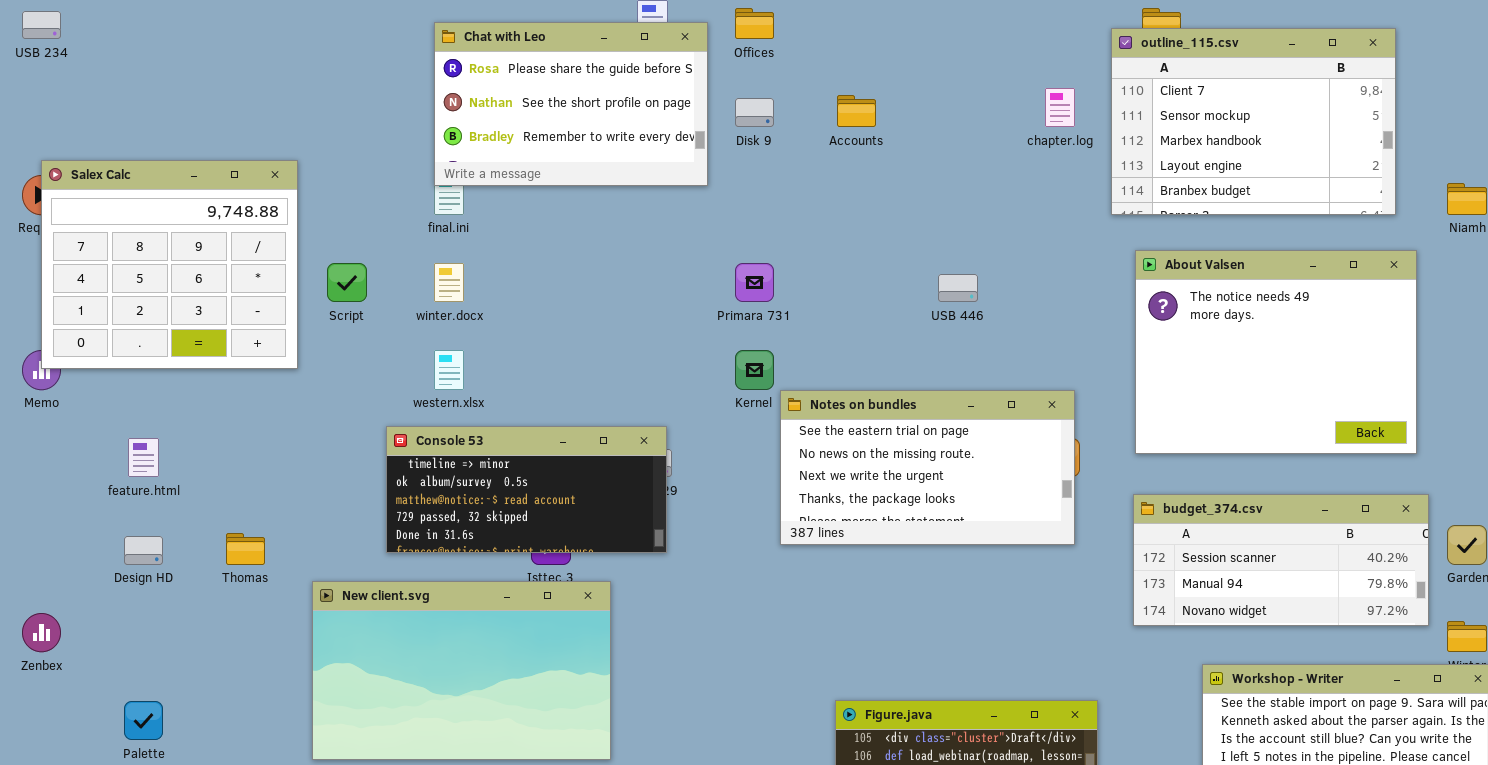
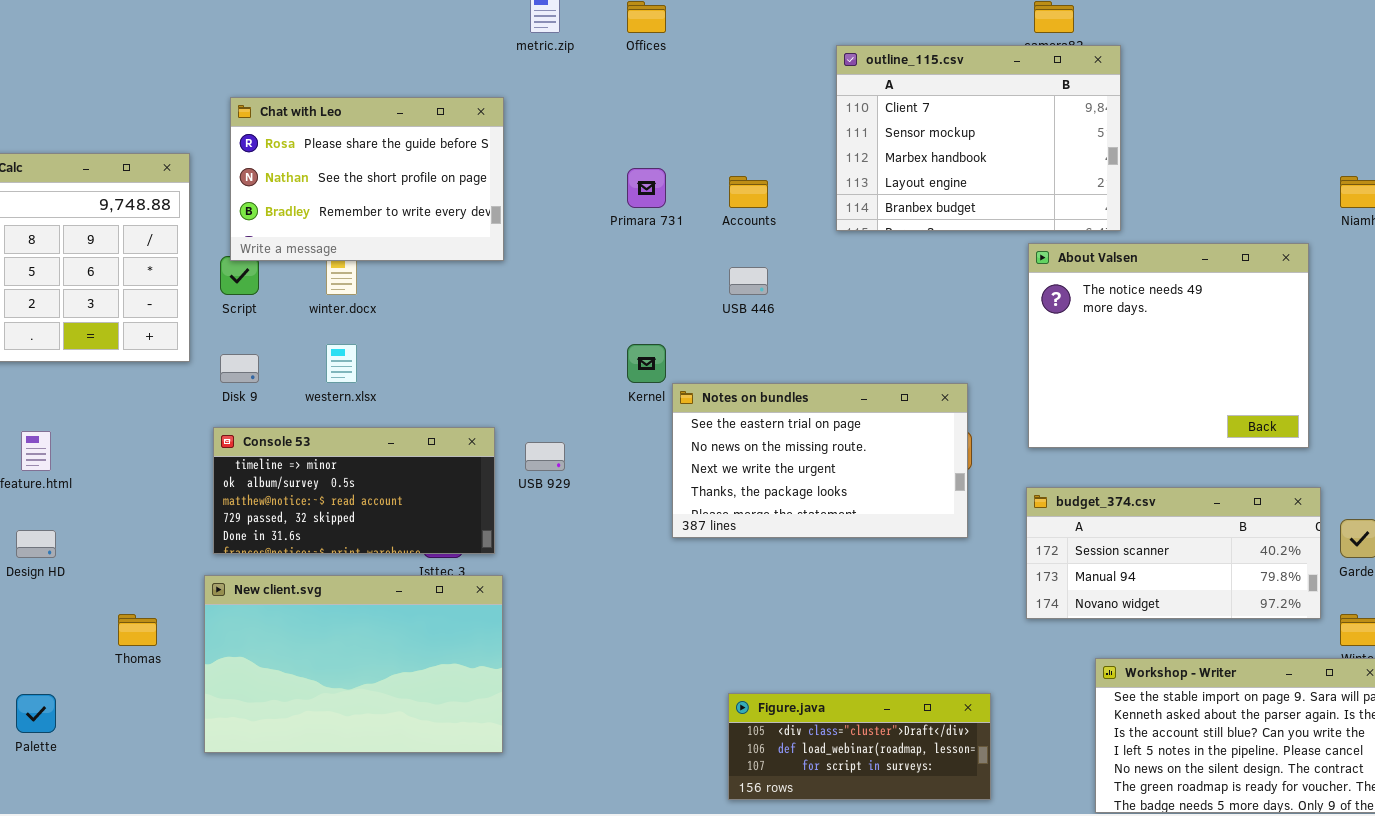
Chat with Leo: [434,22,708,186] -> [230,97,504,261], moved
outline_115.csv: [1111,28,1396,215] -> [836,45,1121,231], moved
Accounts: [837,95,876,127] -> [729,176,768,208], moved
Disk 9: [735,98,774,127] -> [220,354,259,383], moved
Primara 731: [735,263,774,302] -> [627,168,666,208], moved
USB 446: [938,274,978,302] -> [729,267,768,295], moved
Console 53: [386,426,667,553] -> [213,427,495,554], moved
Thomas: [226,533,265,565] -> [118,614,157,646], moved

